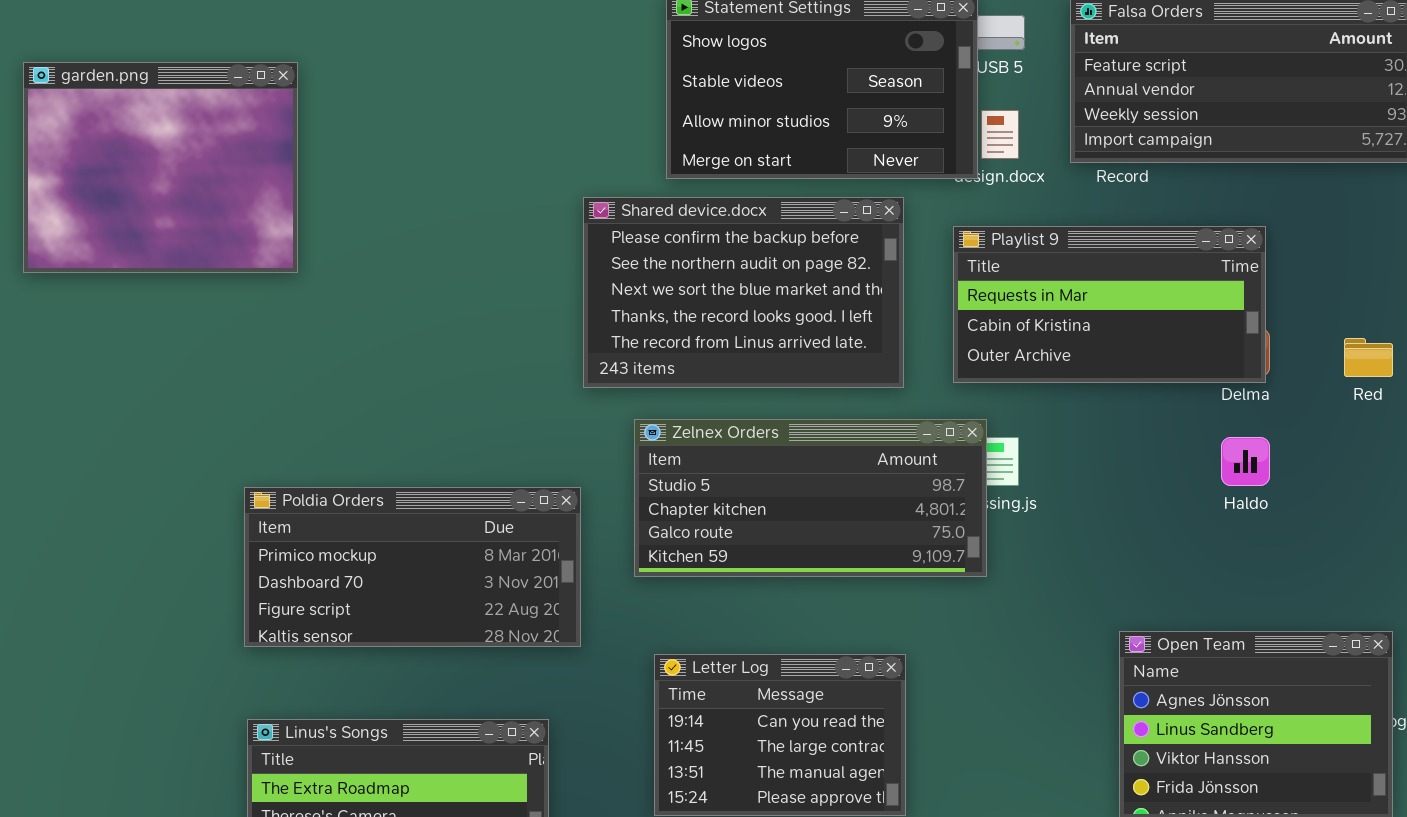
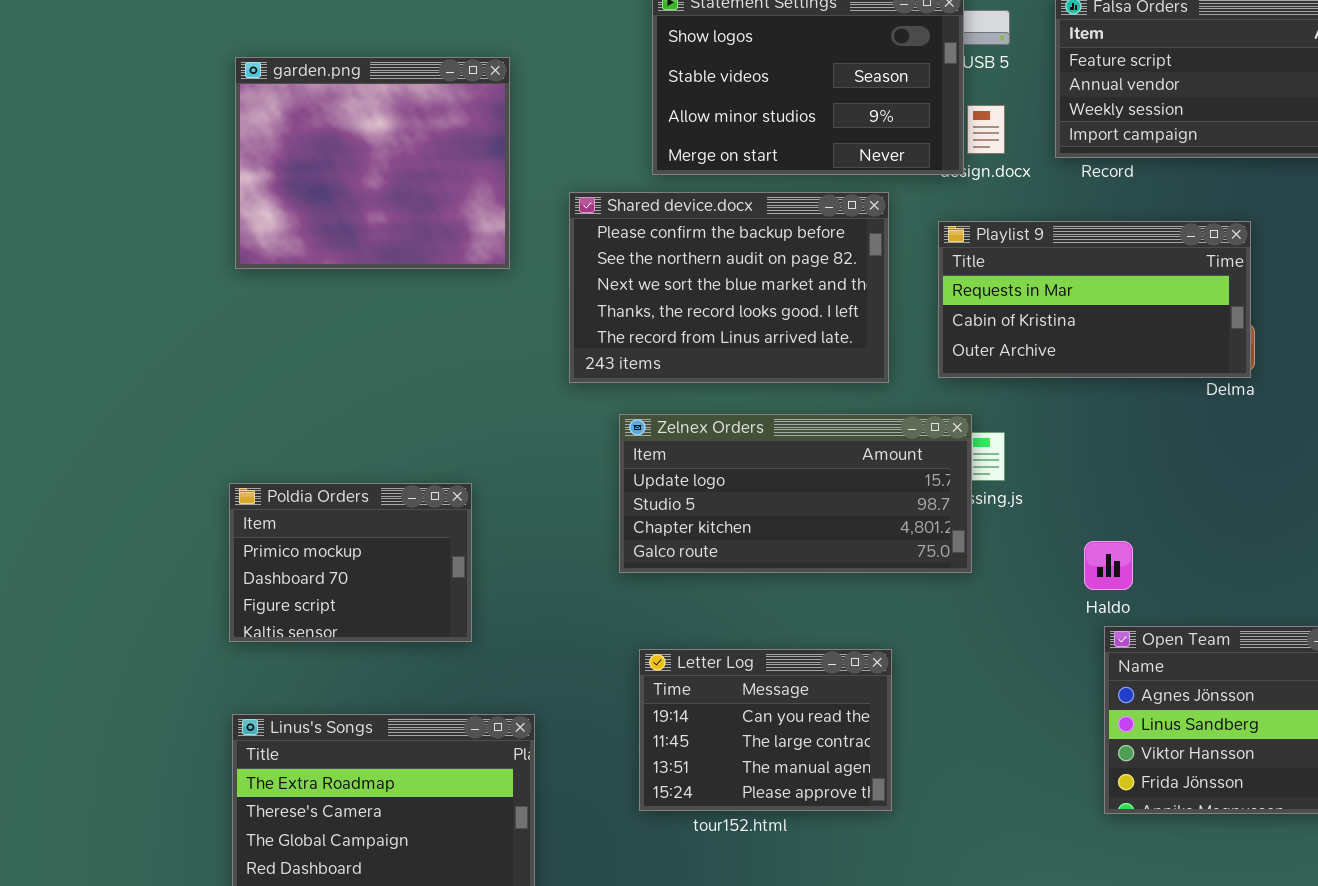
garden.png: [23,62,298,273] -> [235,57,510,269], moved
Zelnex Orders: [634,419,987,577] -> [619,414,972,573], scrolled up 1 row
Haldo: [1221,437,1270,486] -> [1084,541,1133,590], moved
Poldia Orders: [244,487,581,647] -> [229,483,472,642], resized

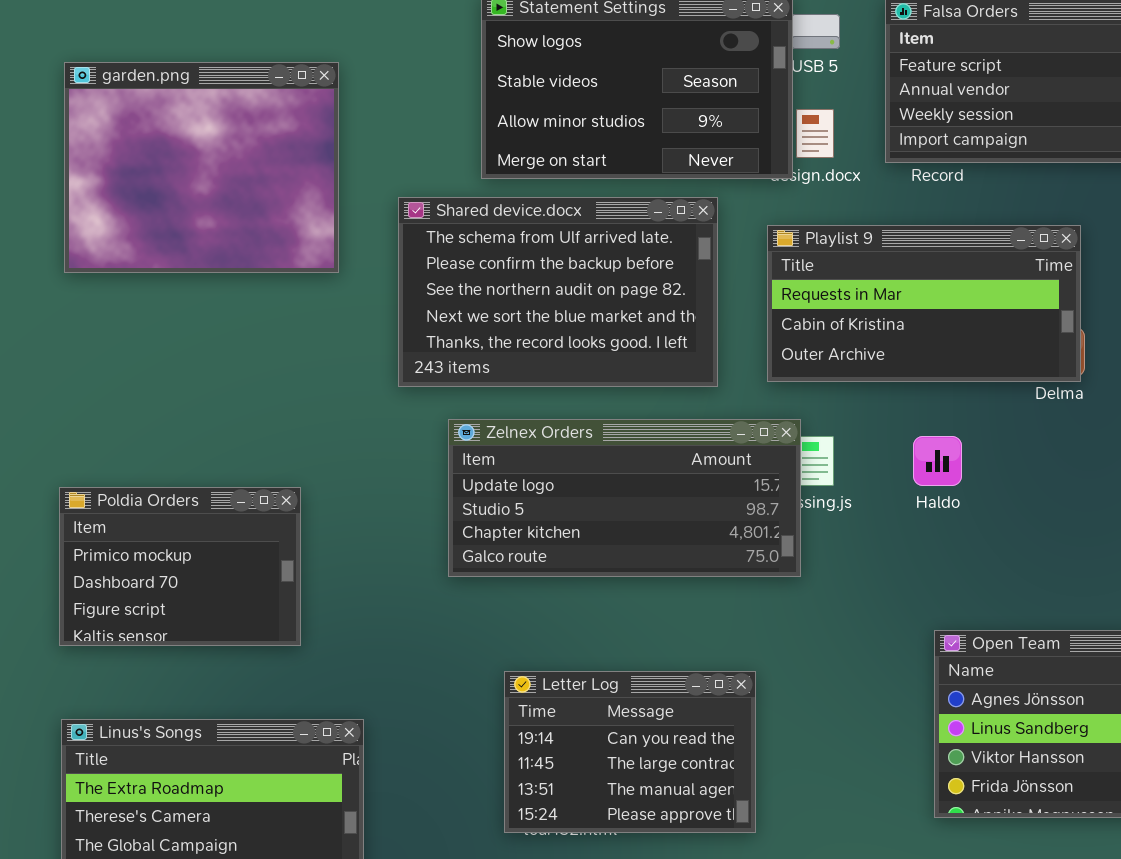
Shared device.docx: [569,192,889,383] -> [398,197,718,387], scrolled up 1 row
Haldo: [1084,541,1133,590] -> [913,436,962,486], moved
Letter Log: [639,649,892,811] -> [504,671,756,833], moved

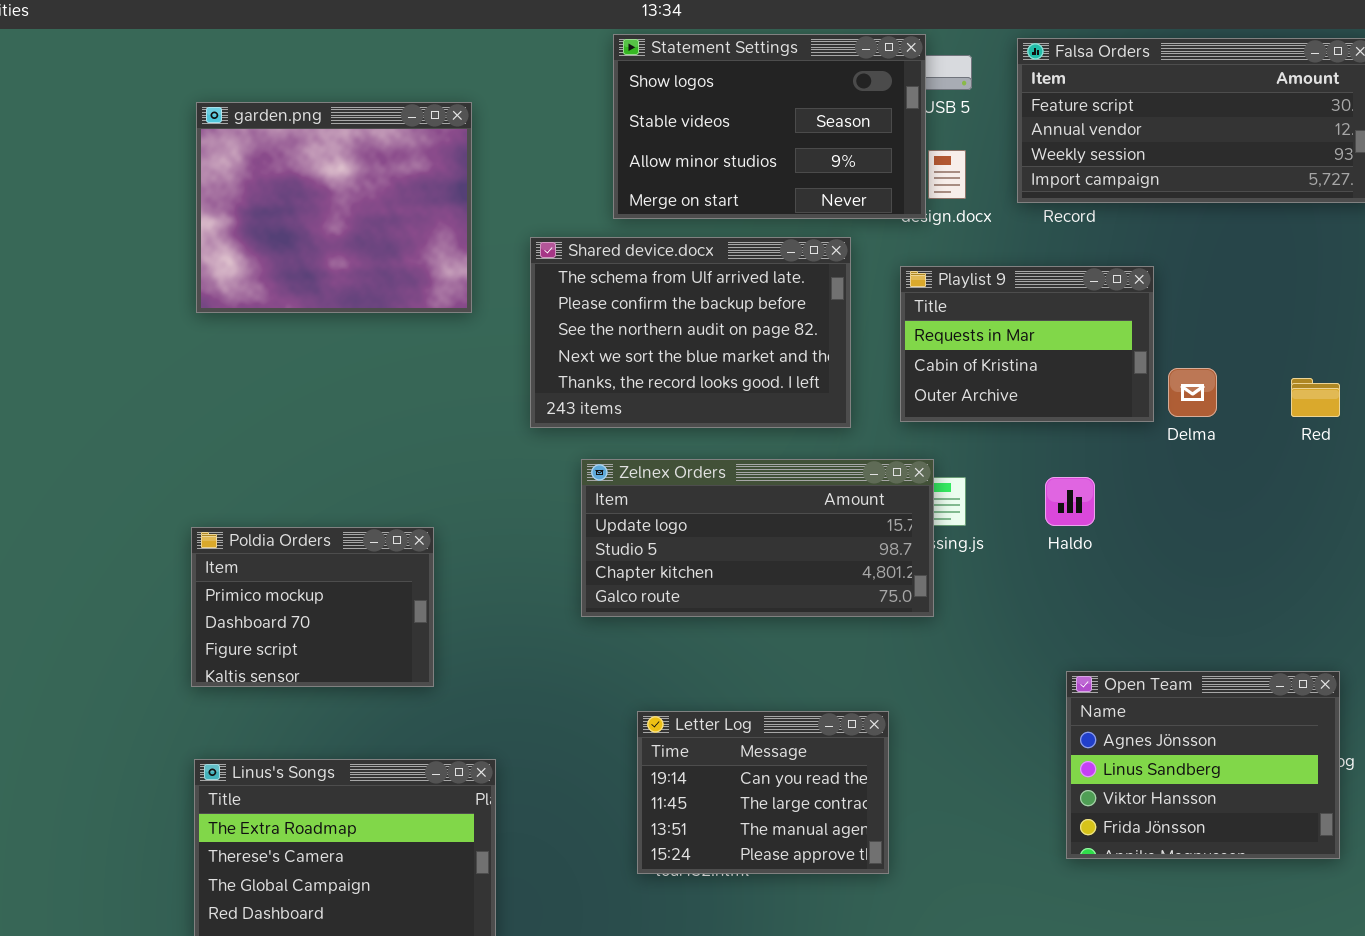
Playlist 9: [767,225,1081,382] -> [900,266,1154,422], resized

